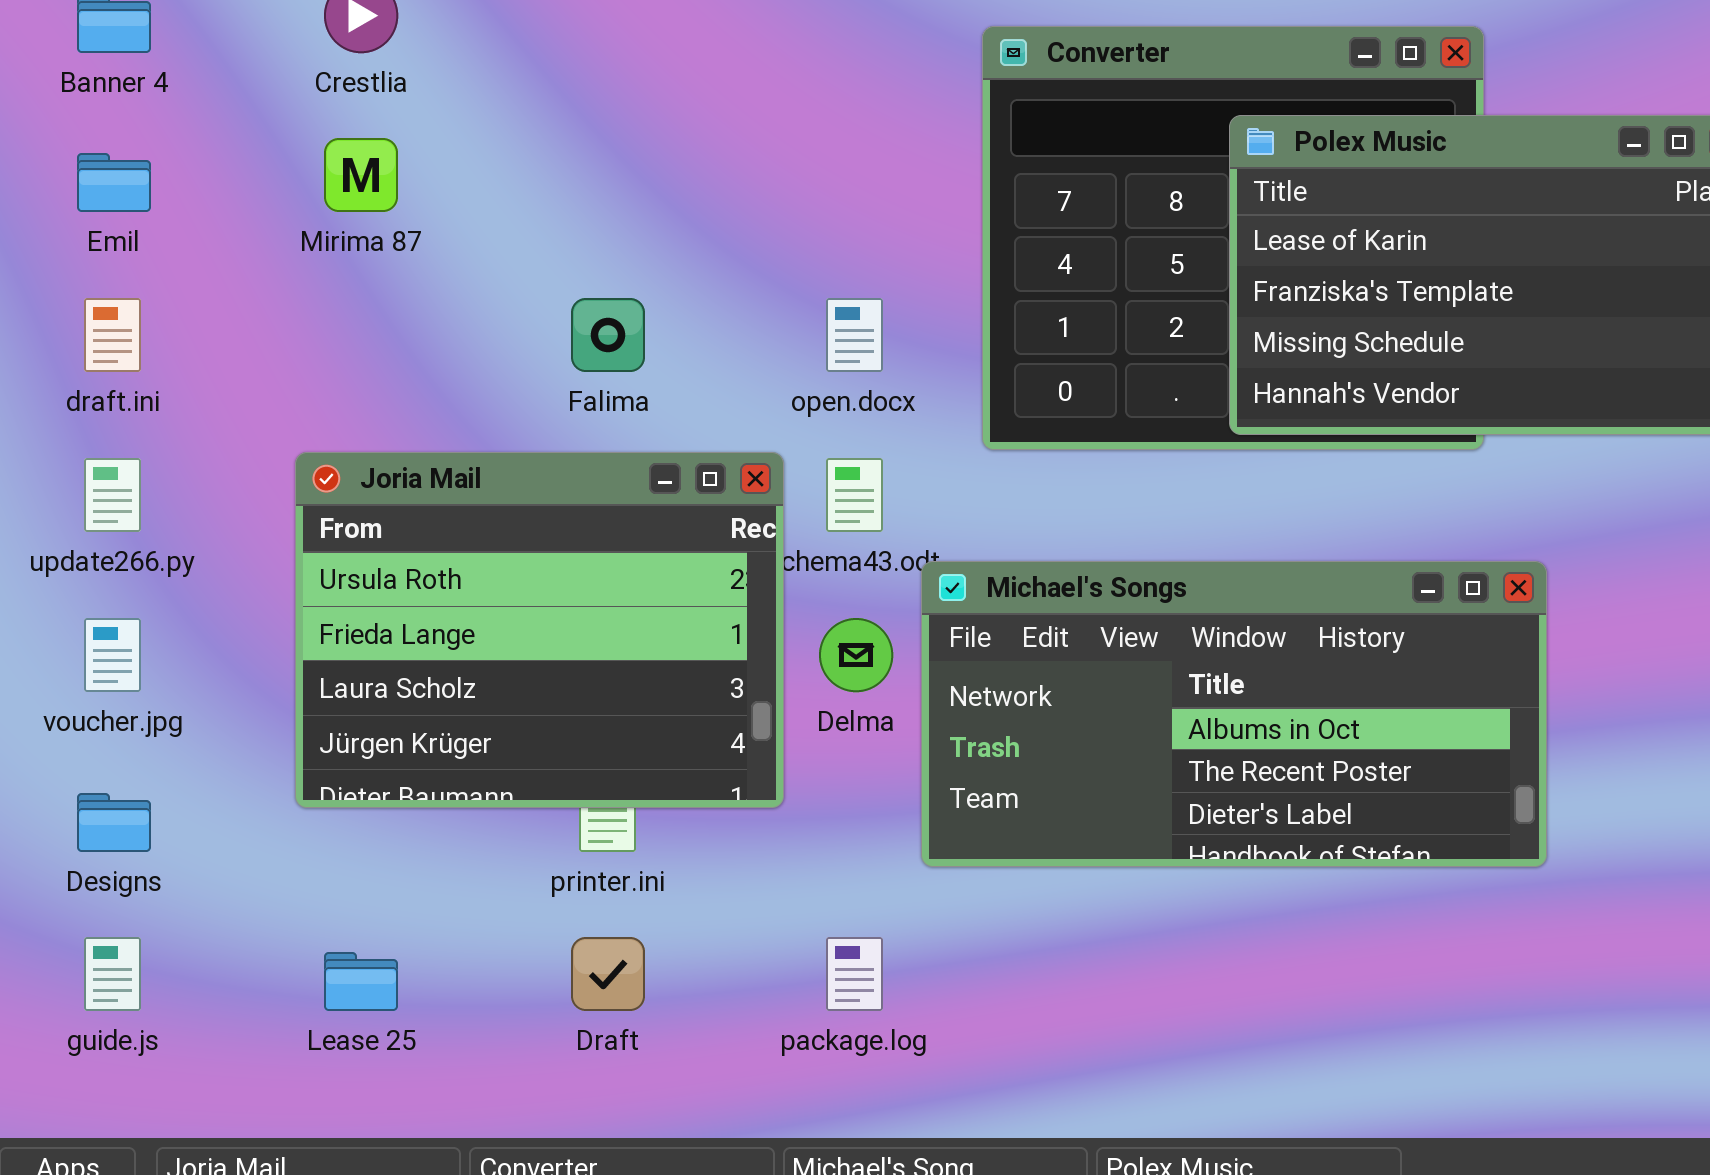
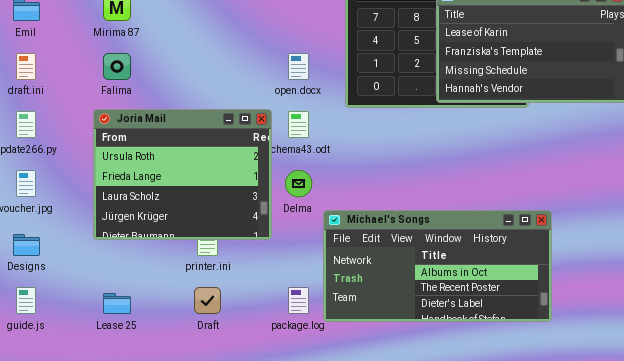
Falima: [571,298,645,372] -> [103,53,131,80], moved
Michael's Songs: [921,561,1547,867] -> [323,210,552,322], moved

